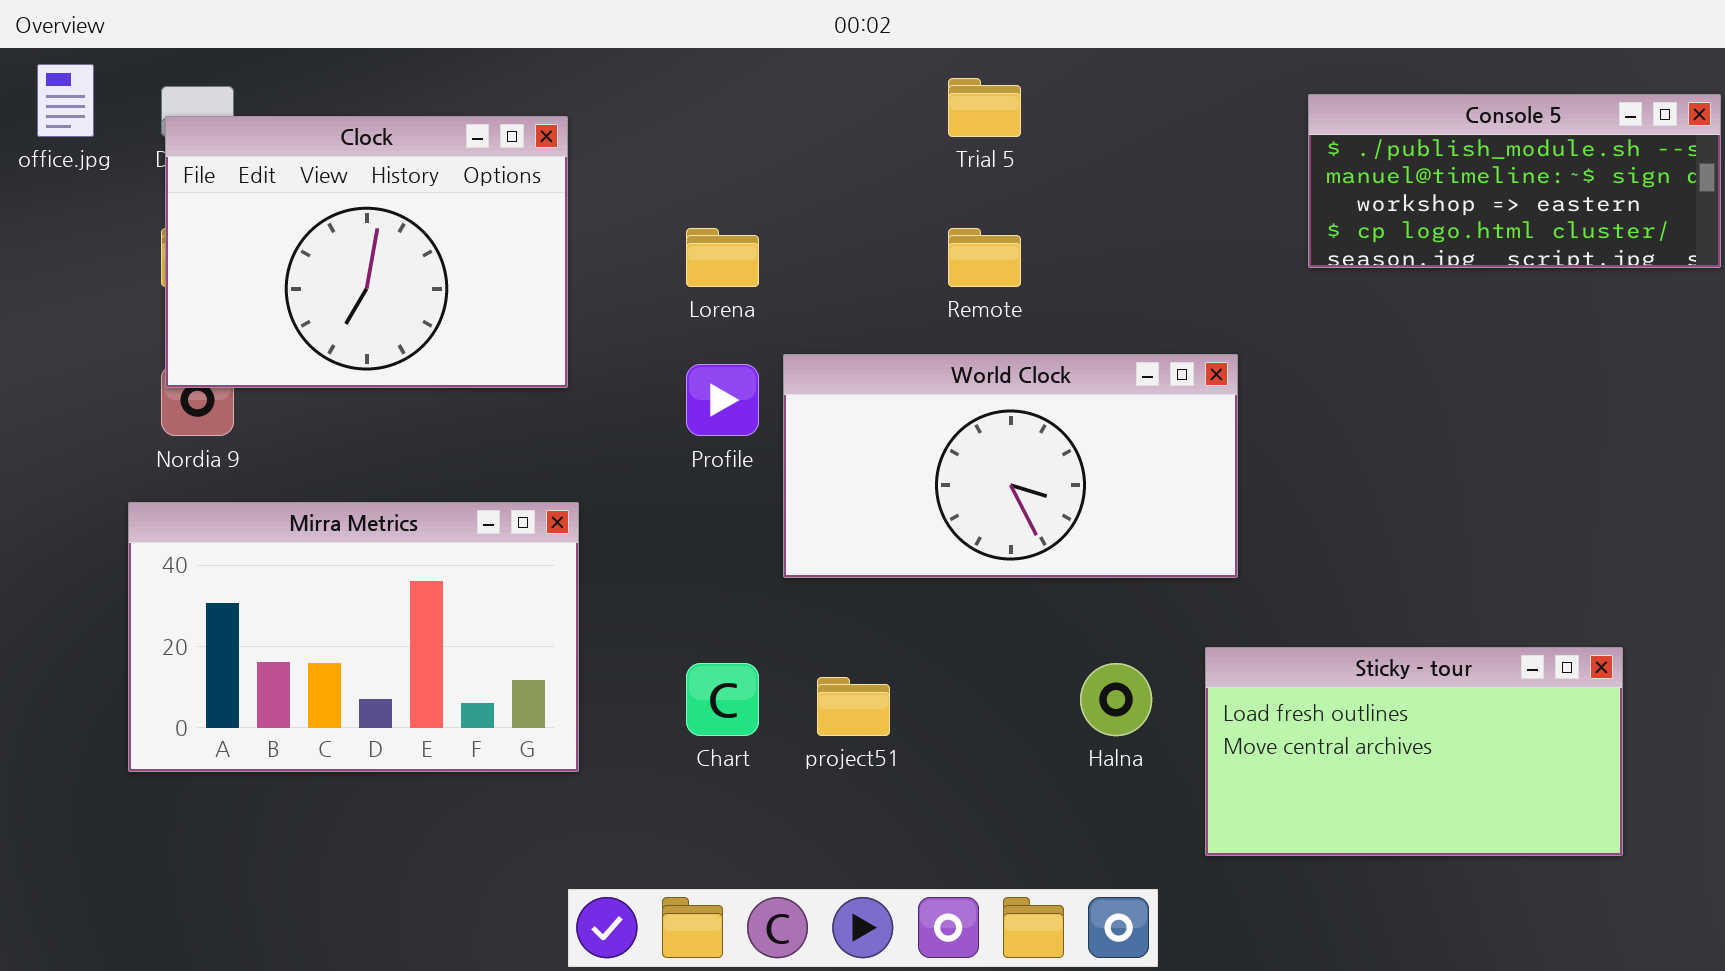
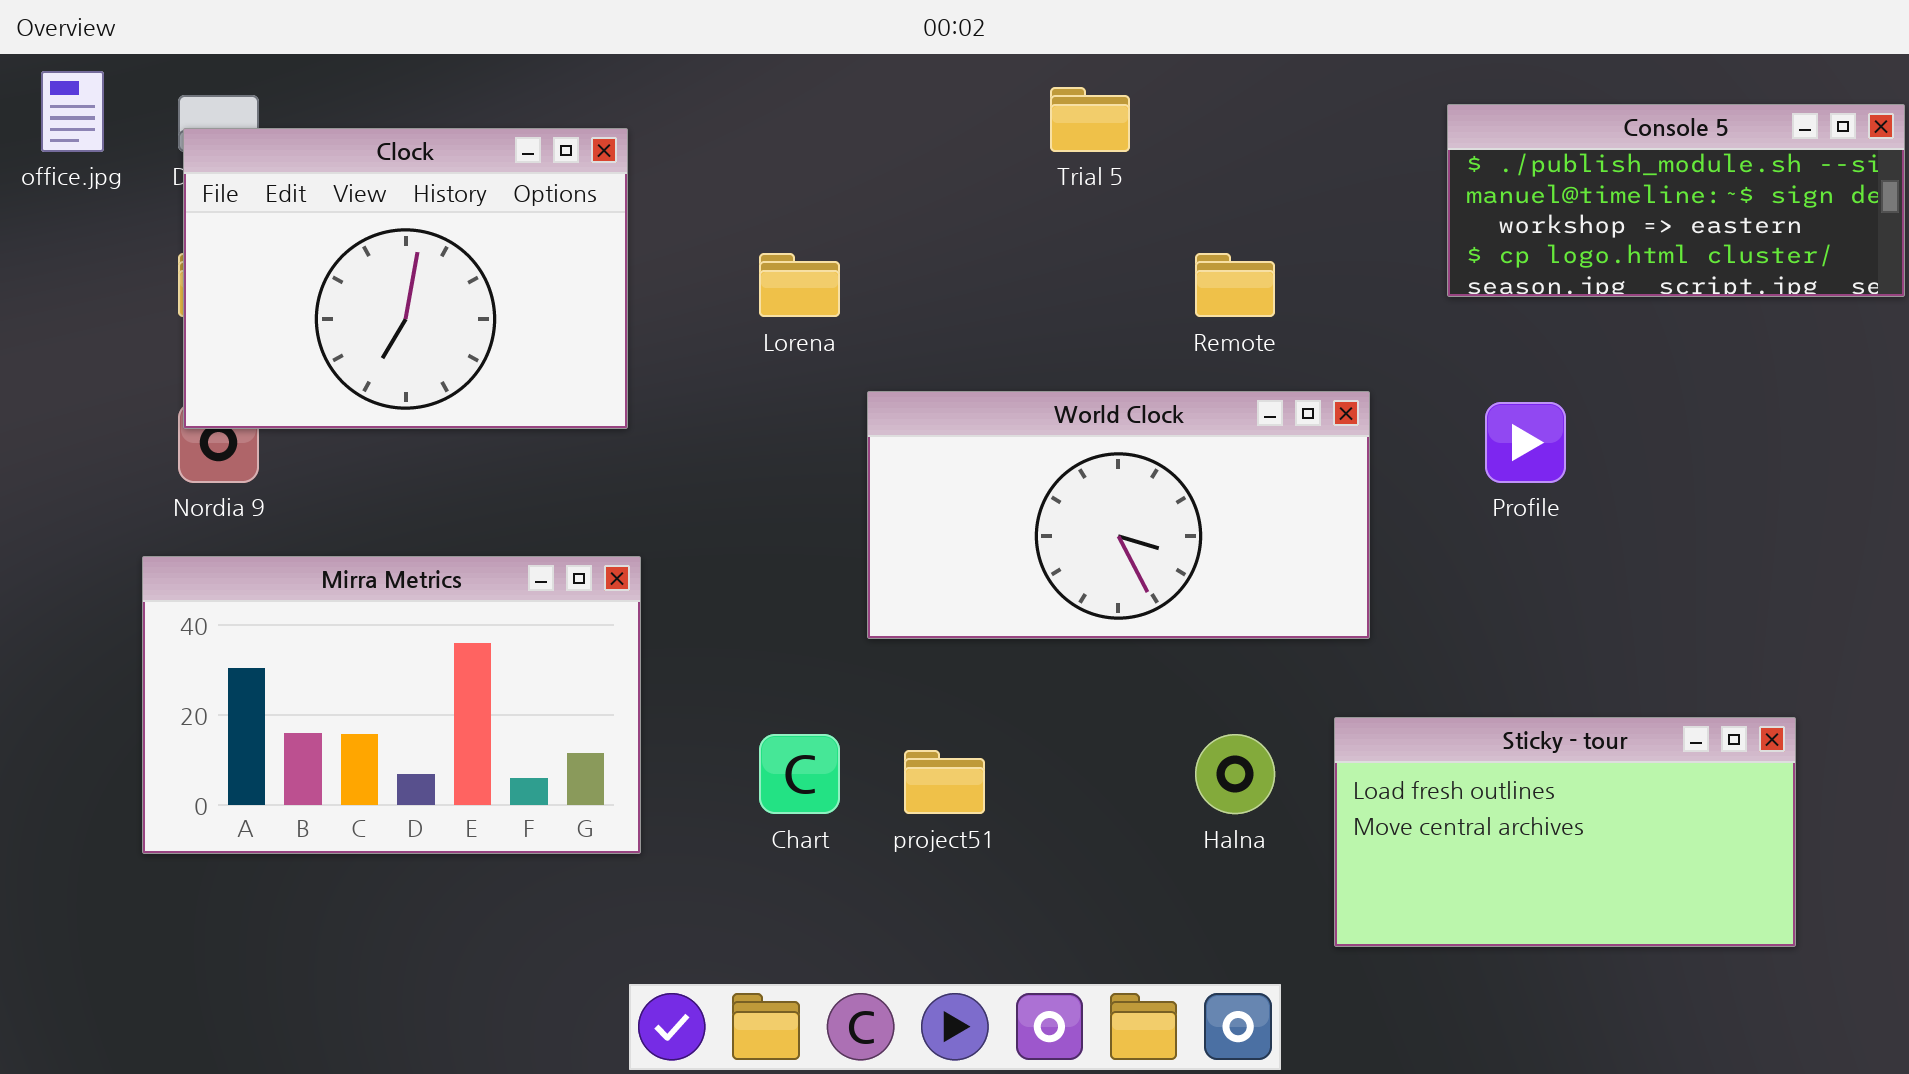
Remote: [948,228,1021,287] -> [1195,253,1275,317], moved
Profile: [686,364,759,436] -> [1485,402,1566,483], moved

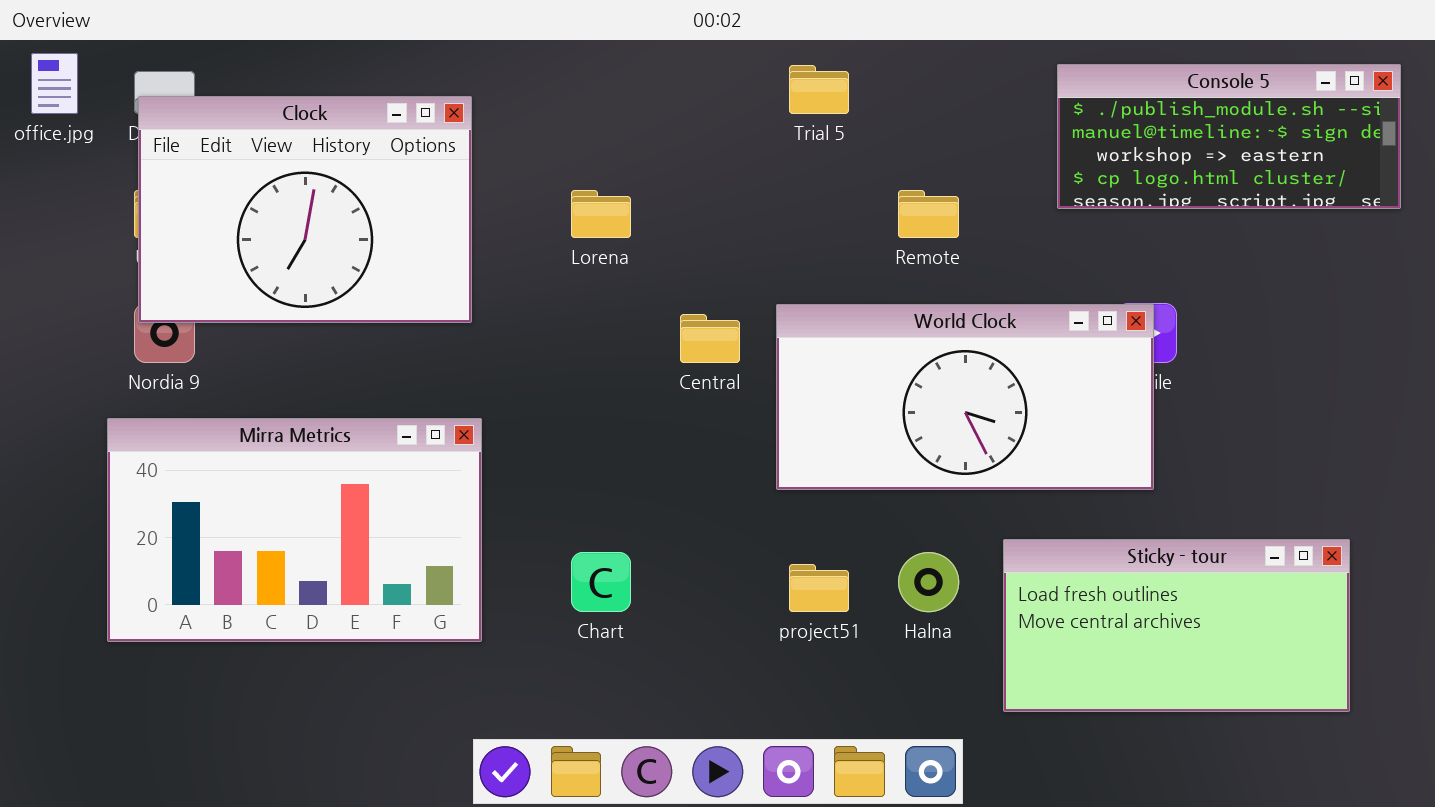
Console 5: [1447,104,1905,297] -> [1057,64,1401,209], moved
World Clock: [867,391,1370,639] -> [776,304,1154,490], moved
project51: [904,750,985,814] -> [789,564,849,612], moved

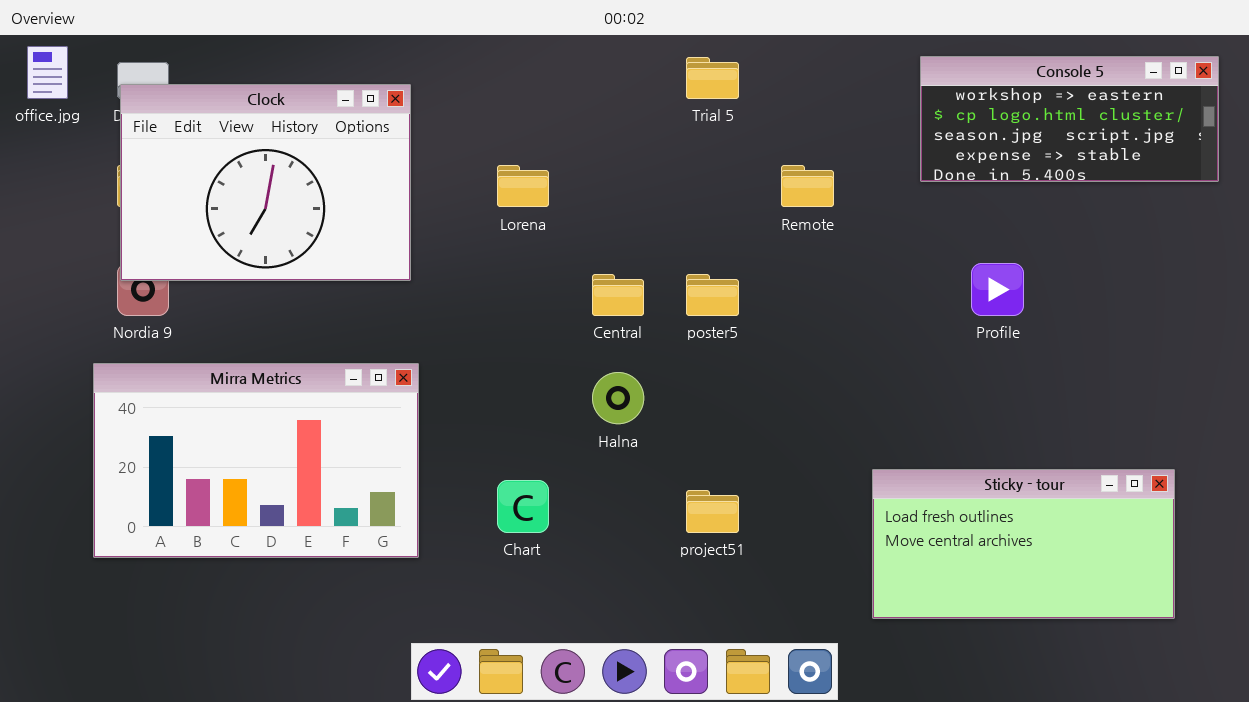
Console 5: [1057,64,1401,209] -> [920,56,1219,182], scrolled down 2 rows
World Clock: [776,304,1154,490] -> none, closed
Halna: [898,552,959,612] -> [592,372,644,424], moved

